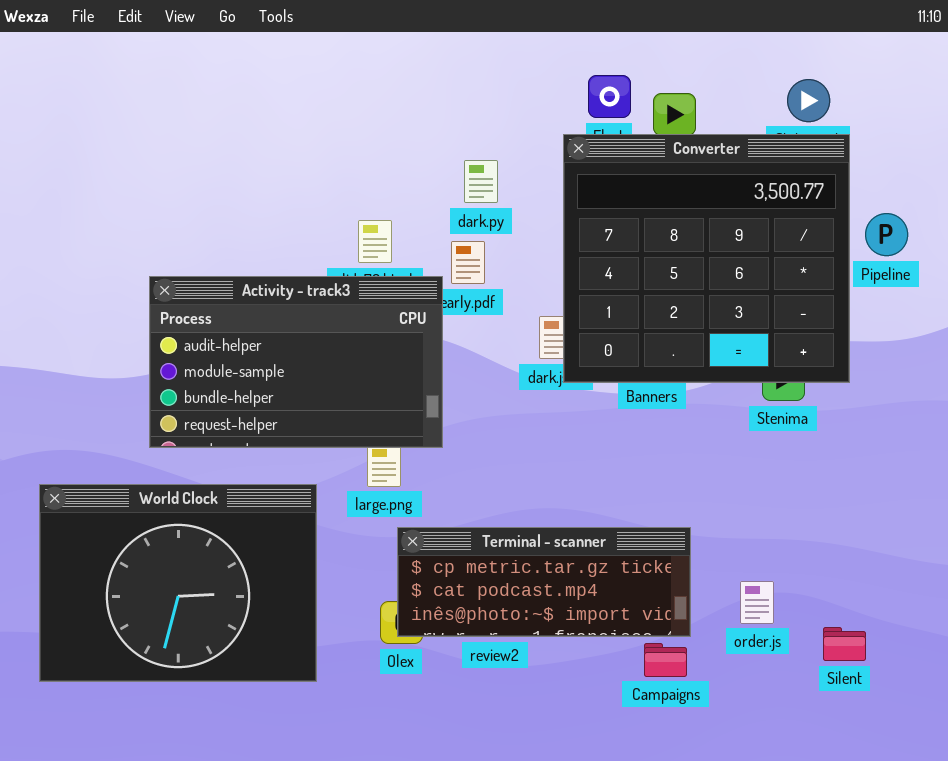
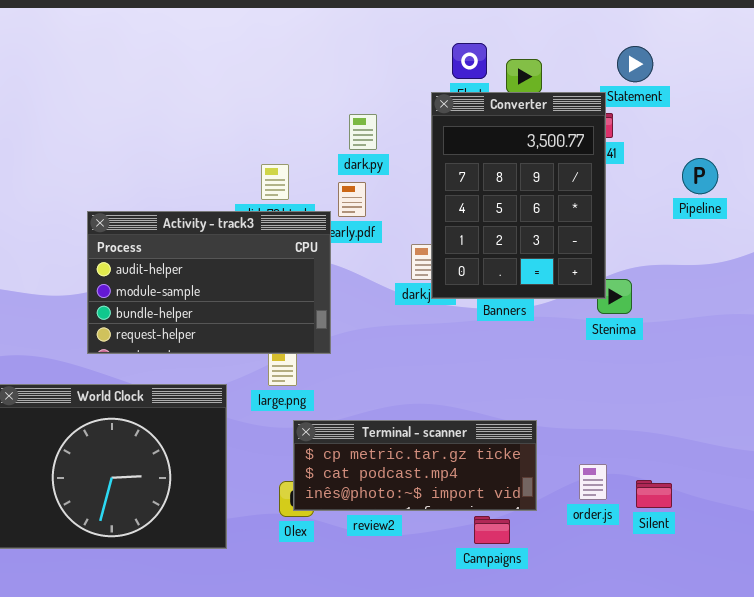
Converter: [563,134,850,383] -> [431,92,606,299], resized
Silent: [823,627,866,661] -> [636,480,672,508], moved
Campaigns: [644,643,687,677] -> [474,516,510,544], moved

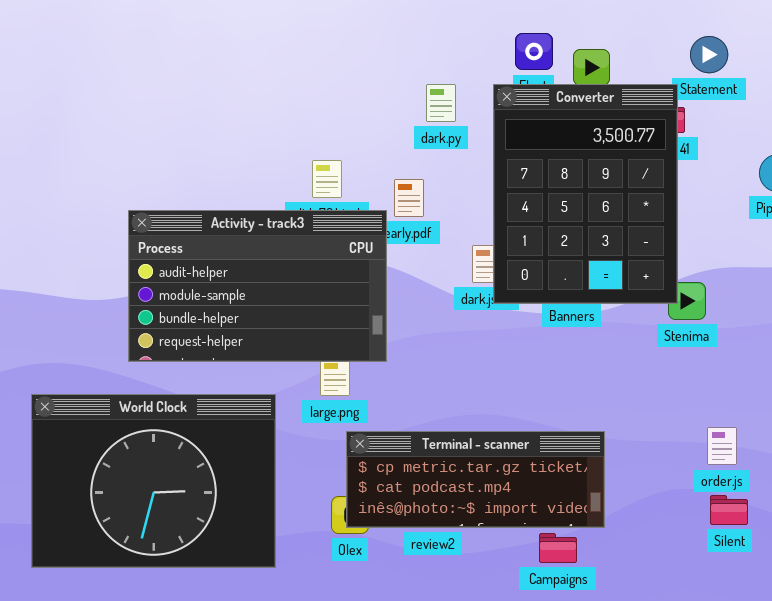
dark.py: [349,114,377,150] -> [426,84,456,122], moved
order.js: [579,464,607,500] -> [707,427,737,465], moved

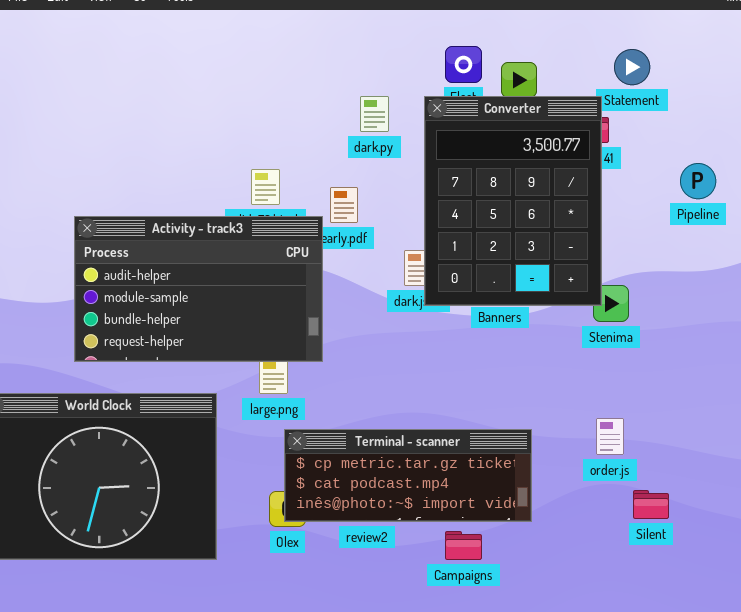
order.js: [707,427,737,465] -> [596,418,624,455], moved
Campaigns: [539,533,577,563] -> [445,531,482,560], moved

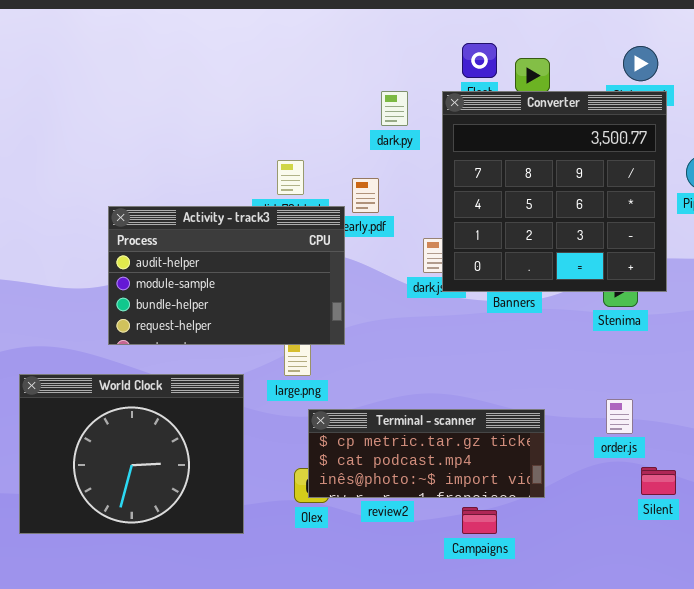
Converter: [424,96,602,306] -> [442,91,667,292], resized

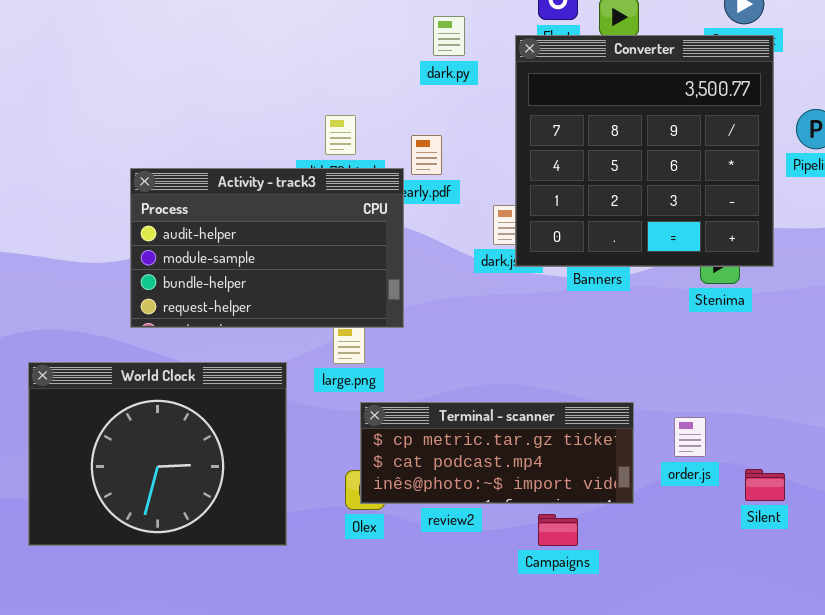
dark.py: [381,91,408,126] -> [433,16,465,56], moved
order.js: [606,399,633,434] -> [674,417,706,457], moved

